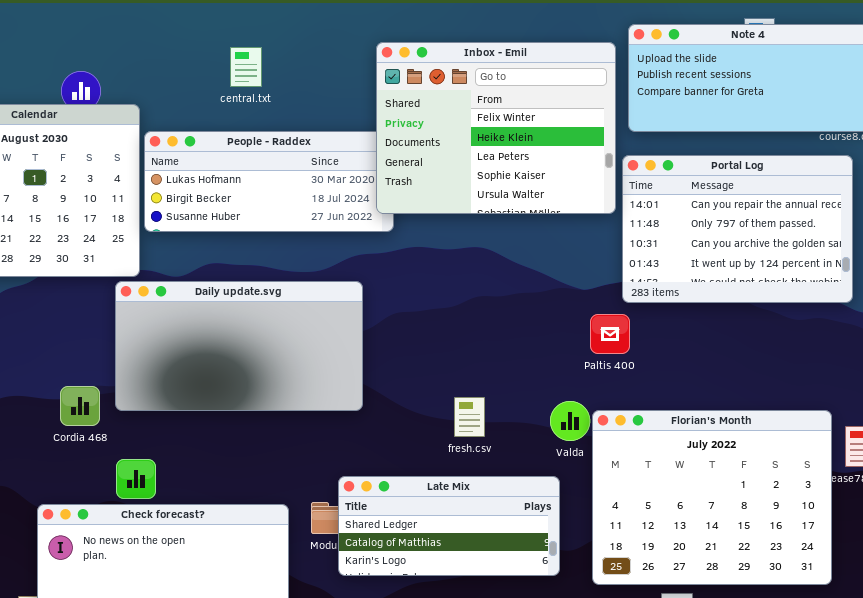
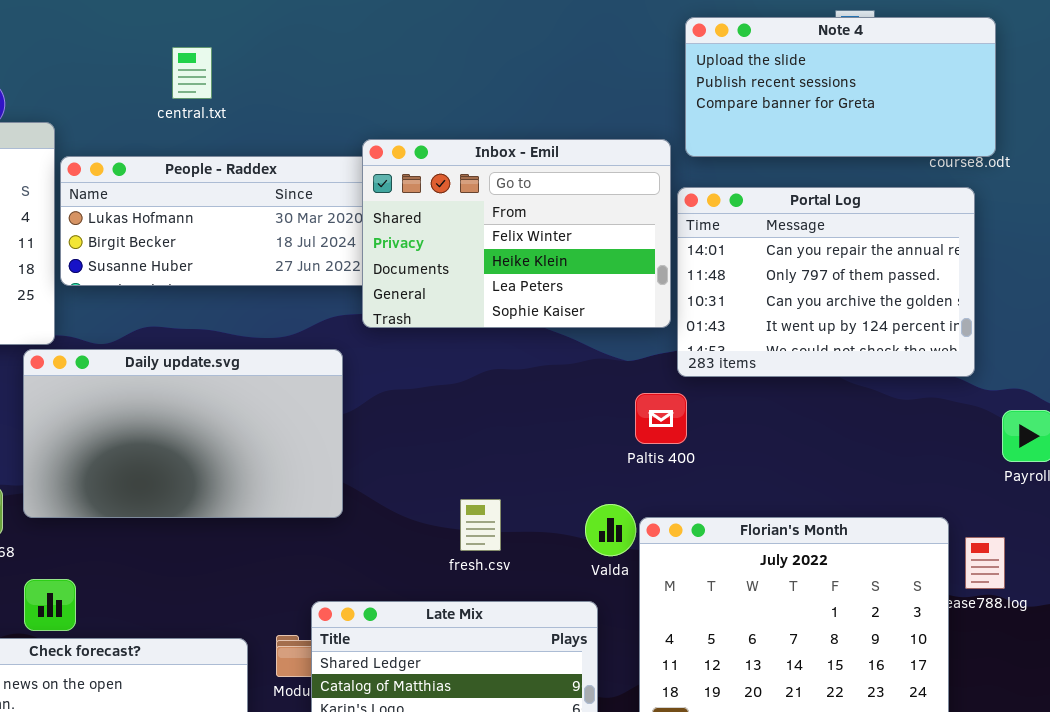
Inbox - Emil: [376,42,616,214] -> [362,139,671,328], moved, resized

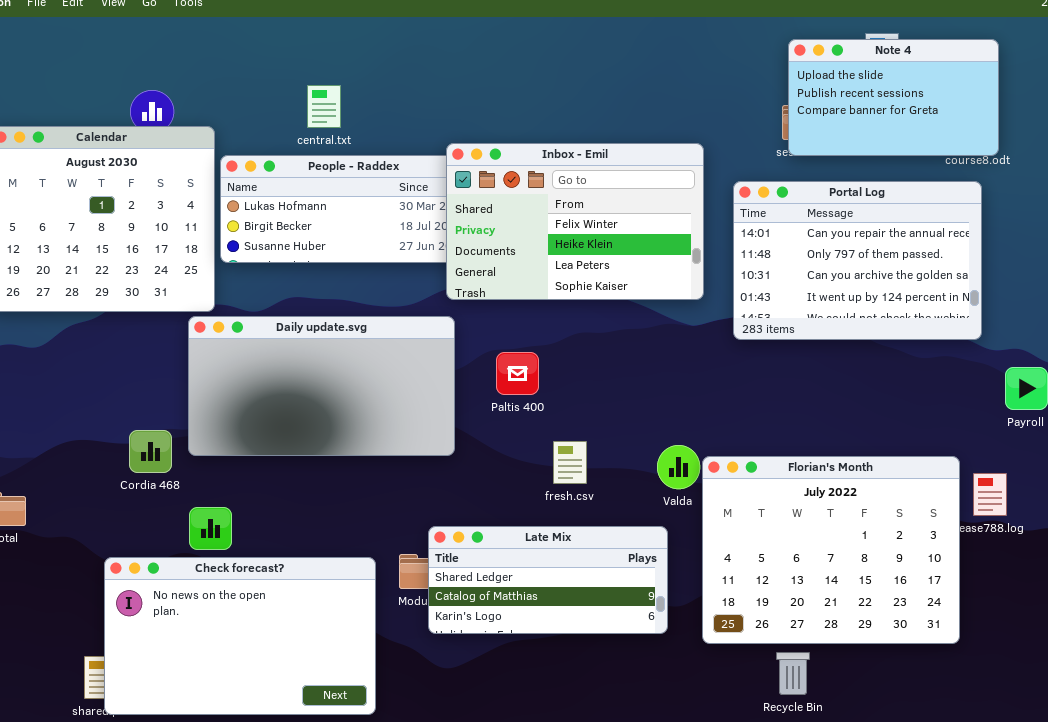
Note 4: [685,17,996,157] -> [788,39,999,156], resized
central.txt: [172,47,212,99] -> [307,85,341,128], moved
Inbox - Emil: [362,139,671,328] -> [446,143,704,300], moved
Paltis 400: [635,393,687,444] -> [496,352,539,395], moved

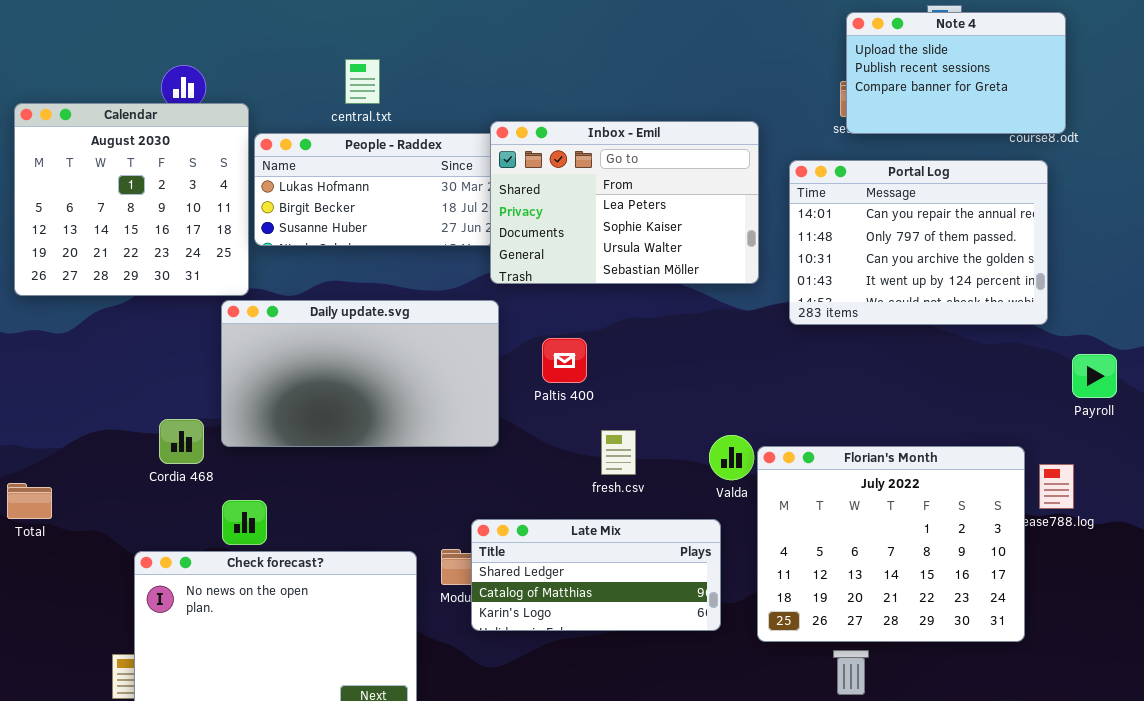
Inbox - Emil: [446,143,704,300] -> [490,121,759,284], scrolled down 2 rows

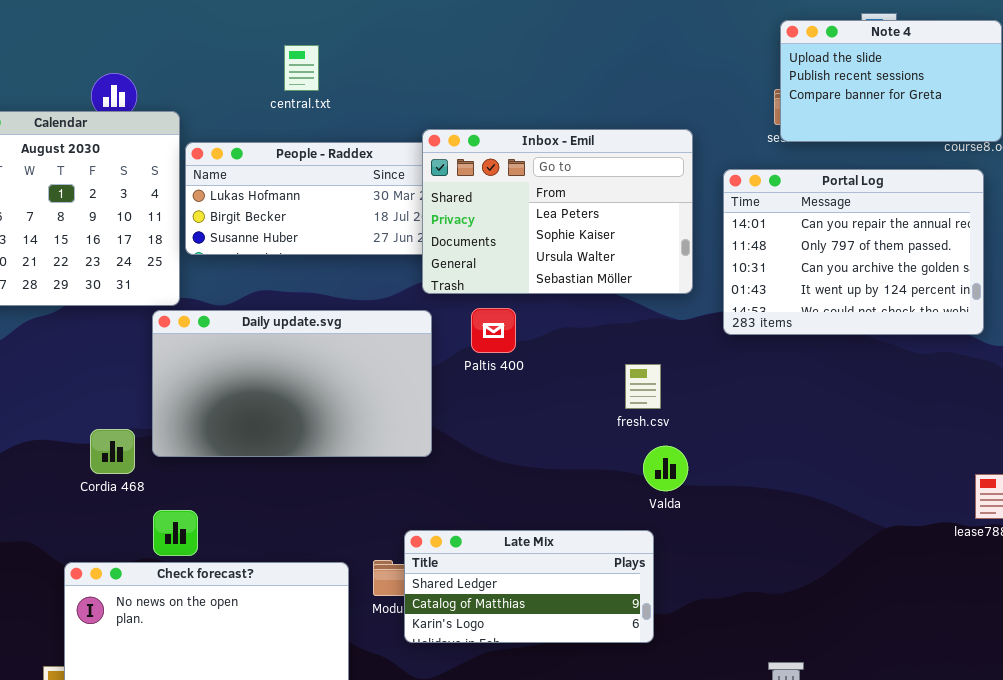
central.txt: [345,59,380,104] -> [284,45,319,91], moved
Paltis 400: [542,338,587,383] -> [471,308,516,353], moved
fresh.csv: [601,430,636,475] -> [625,364,661,409], moved
Florian's Month: [757,446,1025,642] -> none, closed

